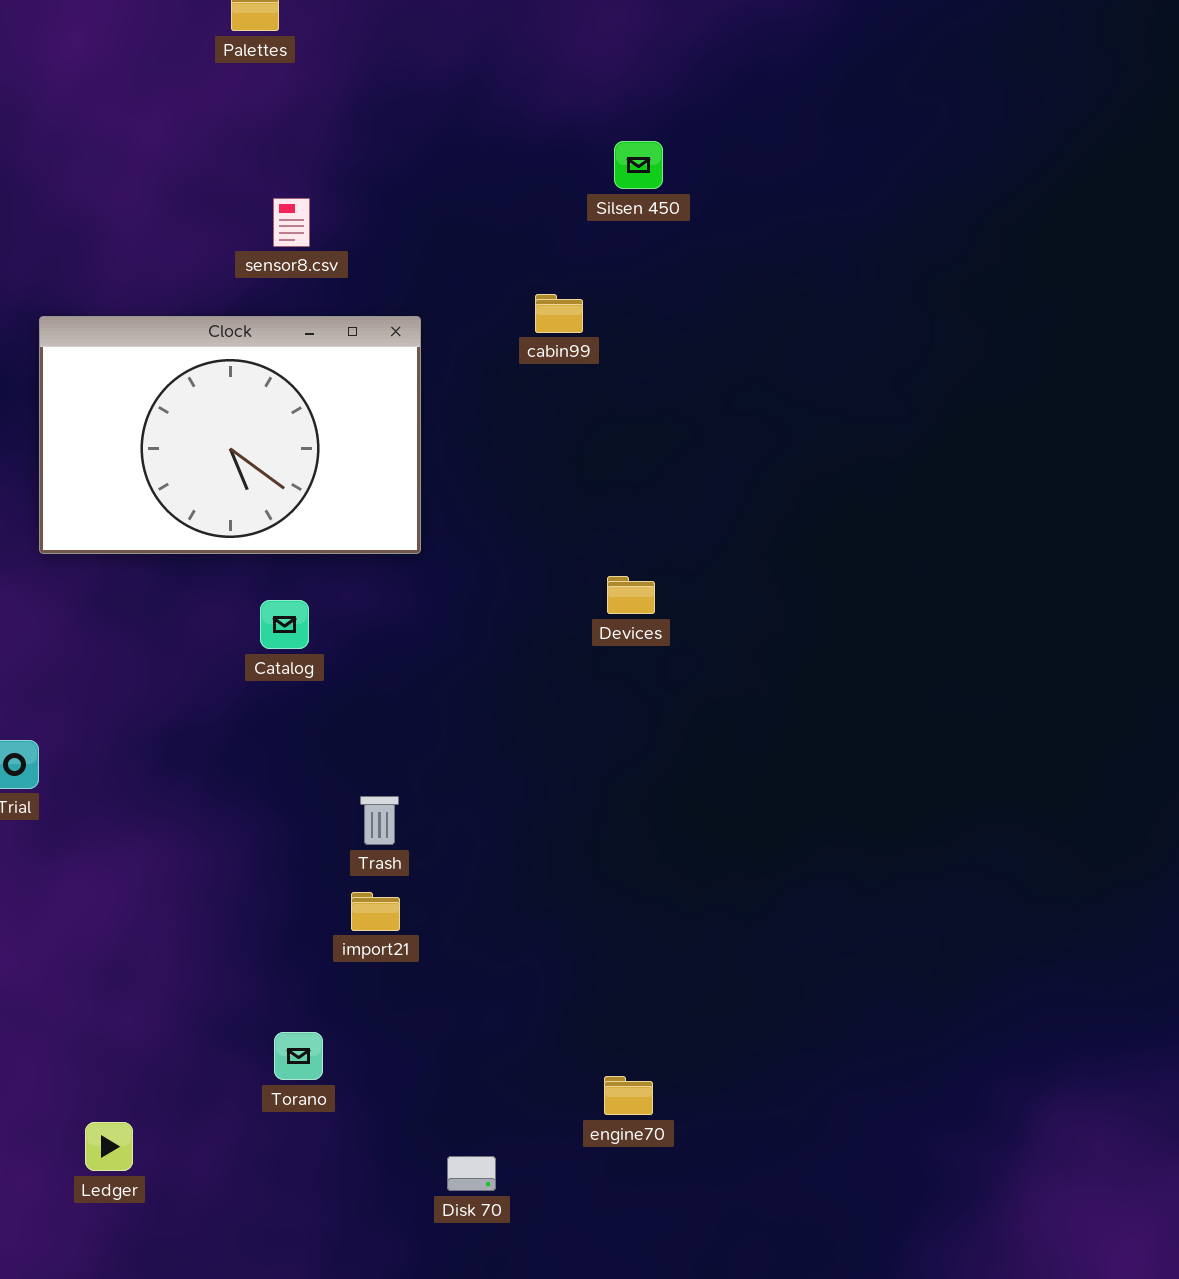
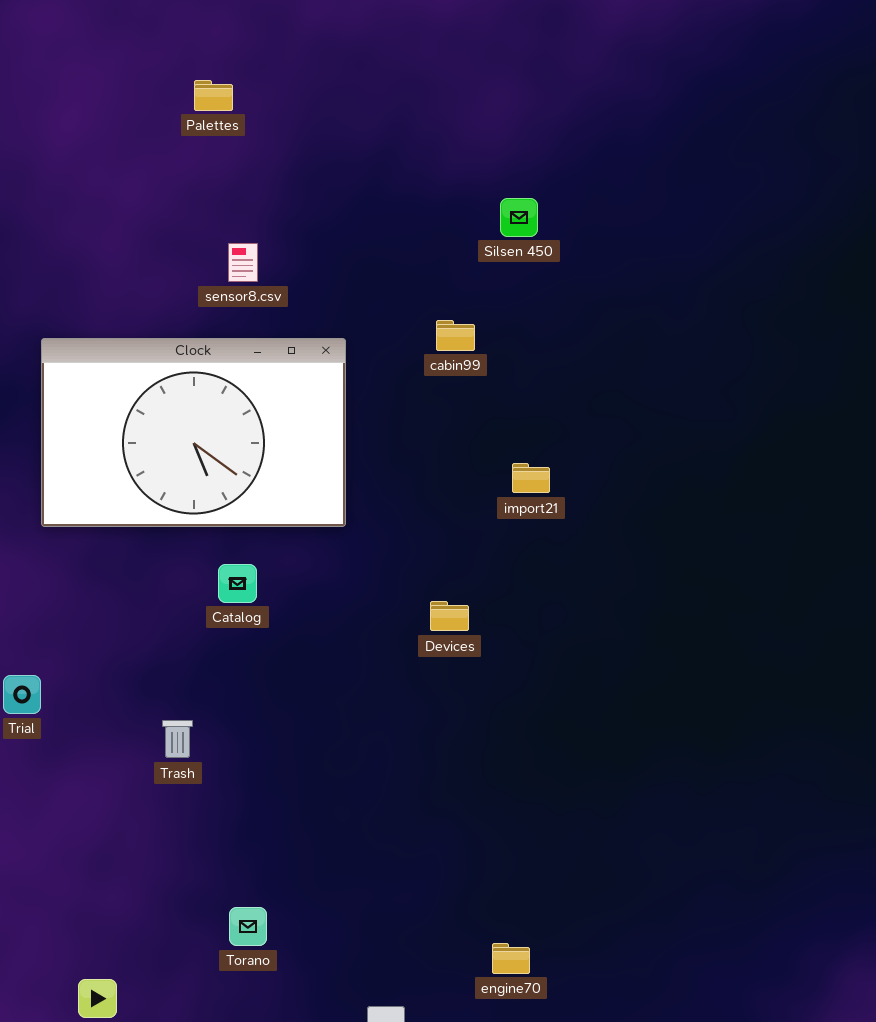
Devices: [607,576,655,614] -> [430,601,469,631], moved
Trash: [360,796,399,845] -> [162,720,193,758], moved
import21: [351,892,400,931] -> [512,463,550,493], moved

